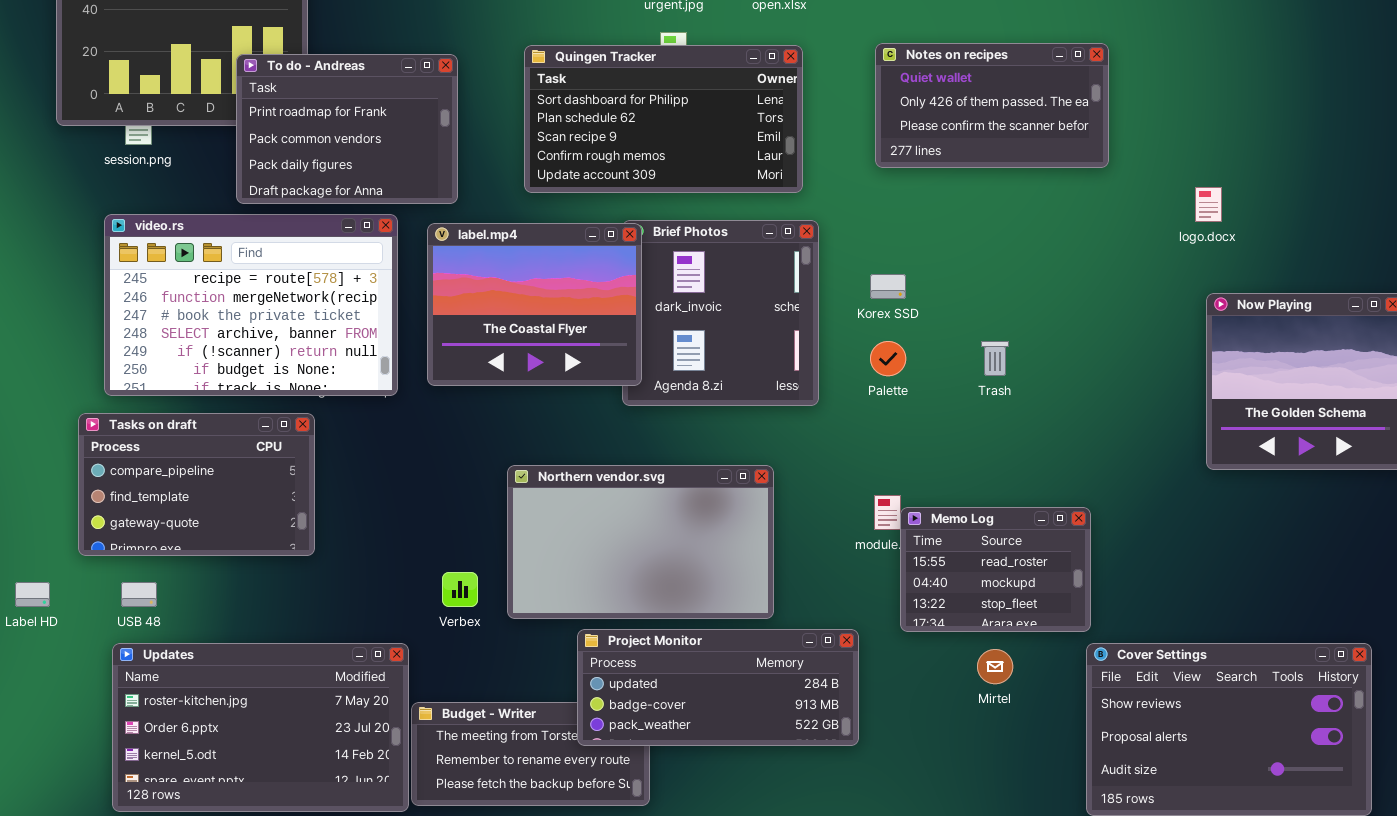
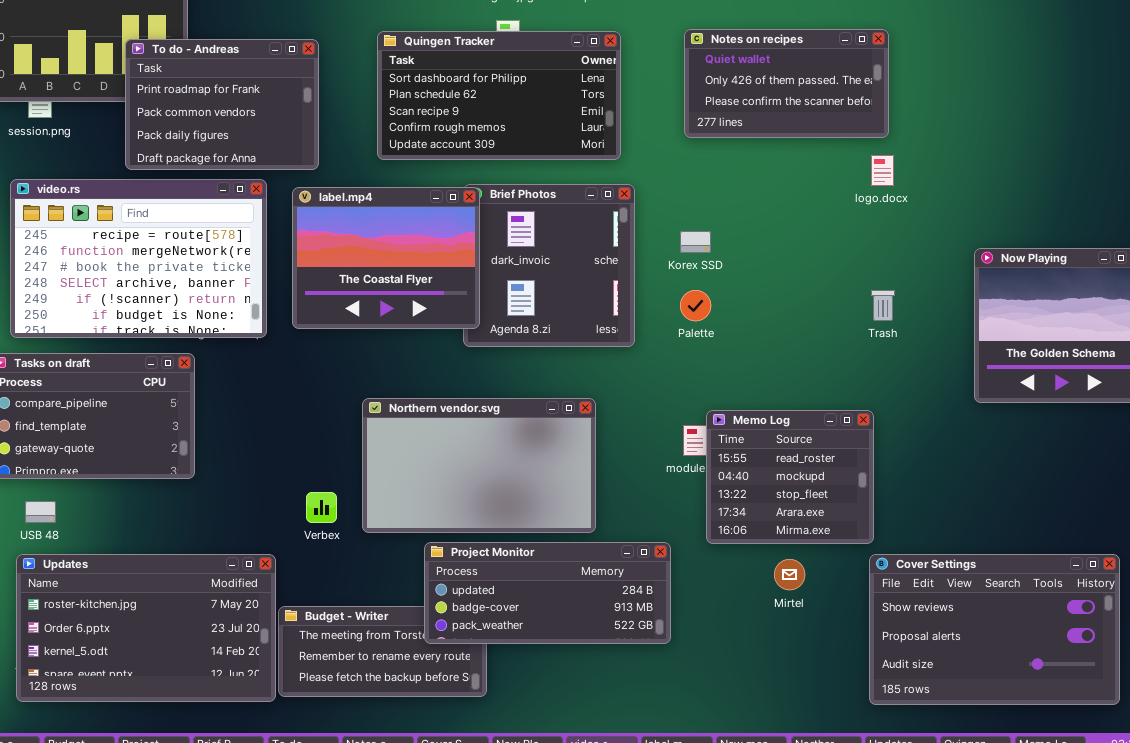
logo.docx: [1195,187,1222,222] -> [871,155,894,186], moved
Trash: [981,341,1009,376] -> [871,290,895,321], moved
Memo Log: [900,507,1091,632] -> [706,410,874,544], resized

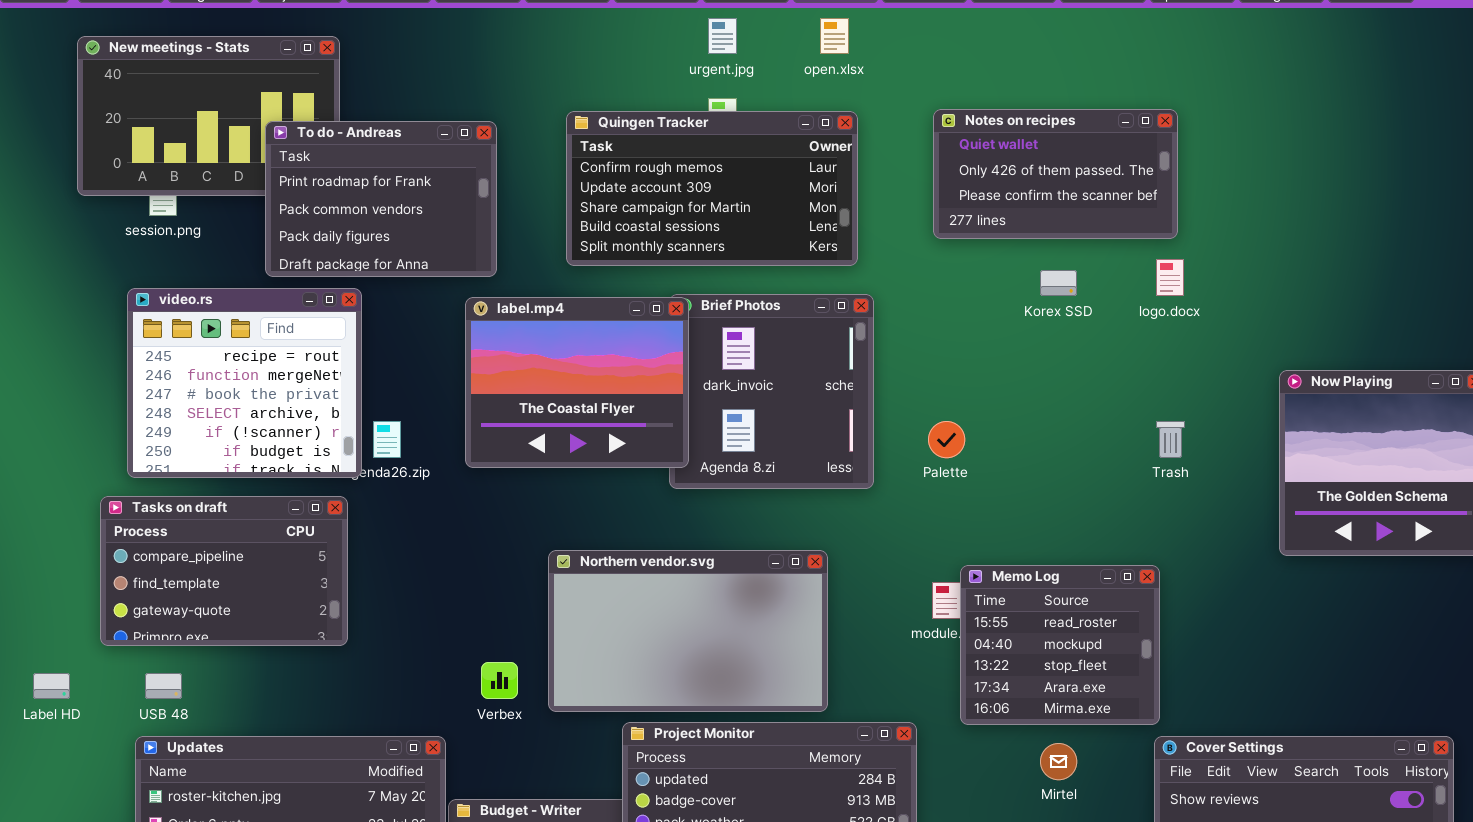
Quingen Tracker: [377,31,621,160] -> [566,111,858,266], scrolled down 3 rows
video.rs: [10,179,267,338] -> [127,288,362,478], resized
Korex SSD: [680,231,711,253] -> [1040,270,1077,296], moved

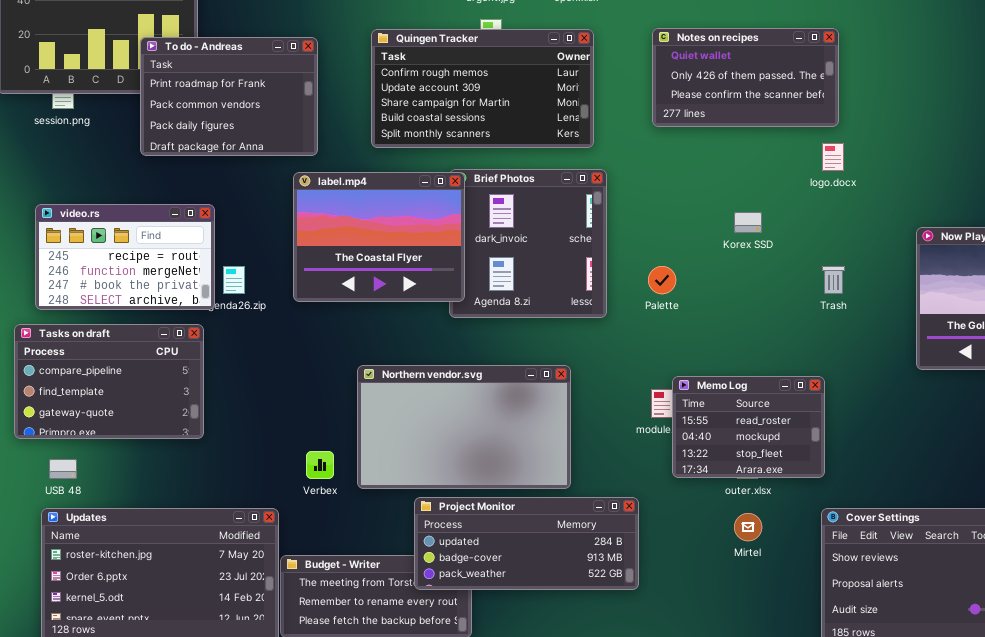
Korex SSD: [1040,270,1077,296] -> [734,212,762,233], moved
video.rs: [127,288,362,478] -> [35,204,215,310], resized
Memo Log: [960,565,1160,725] -> [672,376,825,478], resized

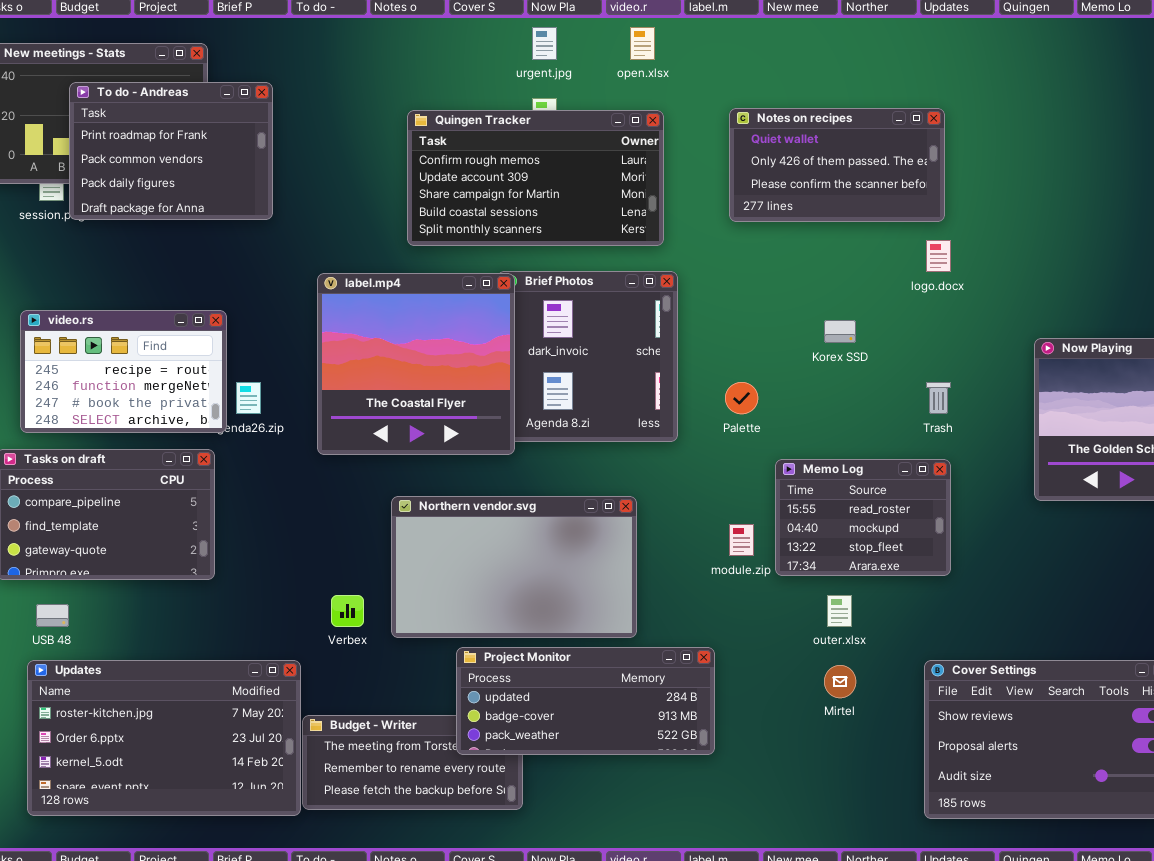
To do - Andreas: [140,37,318,156] -> [69,82,273,220], moved
label.mp4: [293,172,465,302] -> [317,273,515,455], resized
Memo Log: [672,376,825,478] -> [775,459,951,576], moved

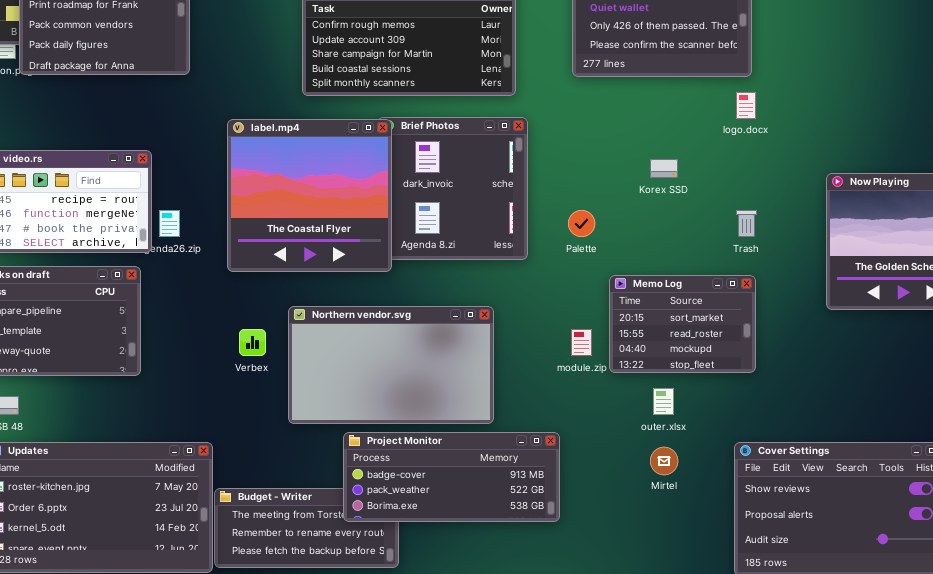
Memo Log: [775,459,951,576] -> [609,275,756,373], scrolled up 1 row
Verbex: [331,595,364,627] -> [239,329,266,356], moved
Project Monitor: [456,647,715,755] -> [343,432,560,522], scrolled down 1 row

